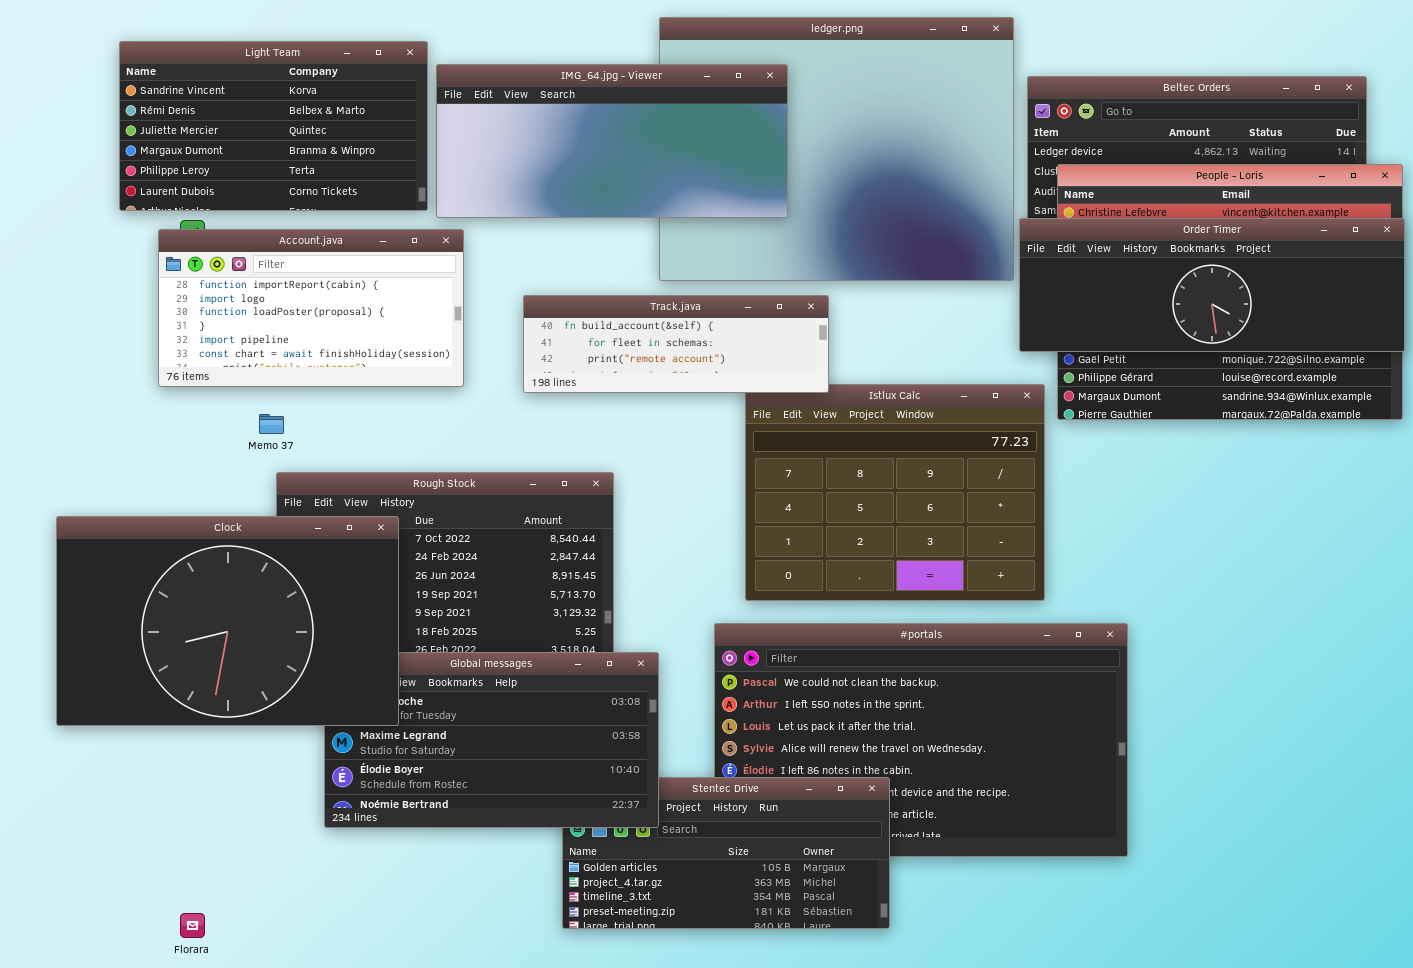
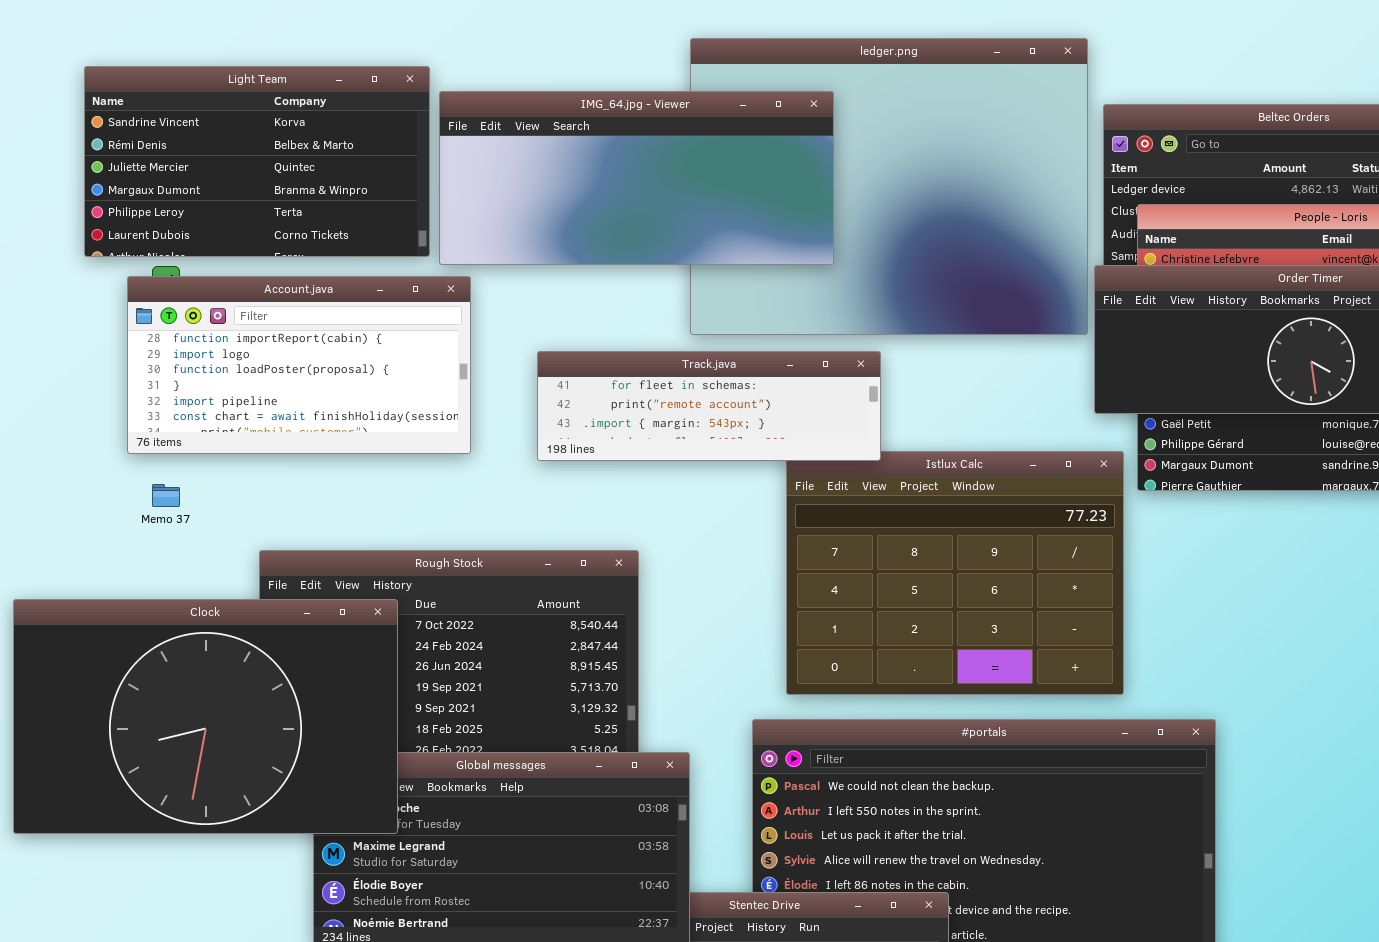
Track.java: [523,295,829,393] -> [537,351,881,461], scrolled down 1 row
Memo 37: [259,414,284,434] -> [152,484,180,507], moved

